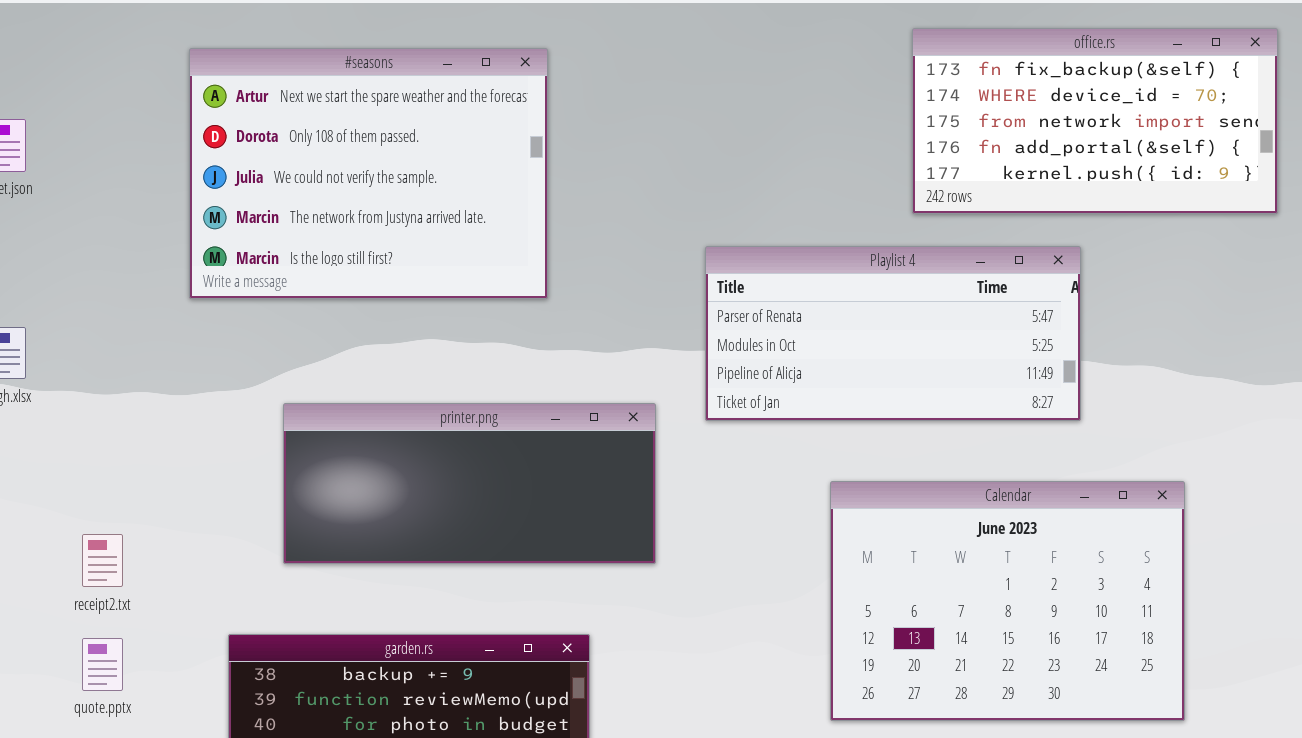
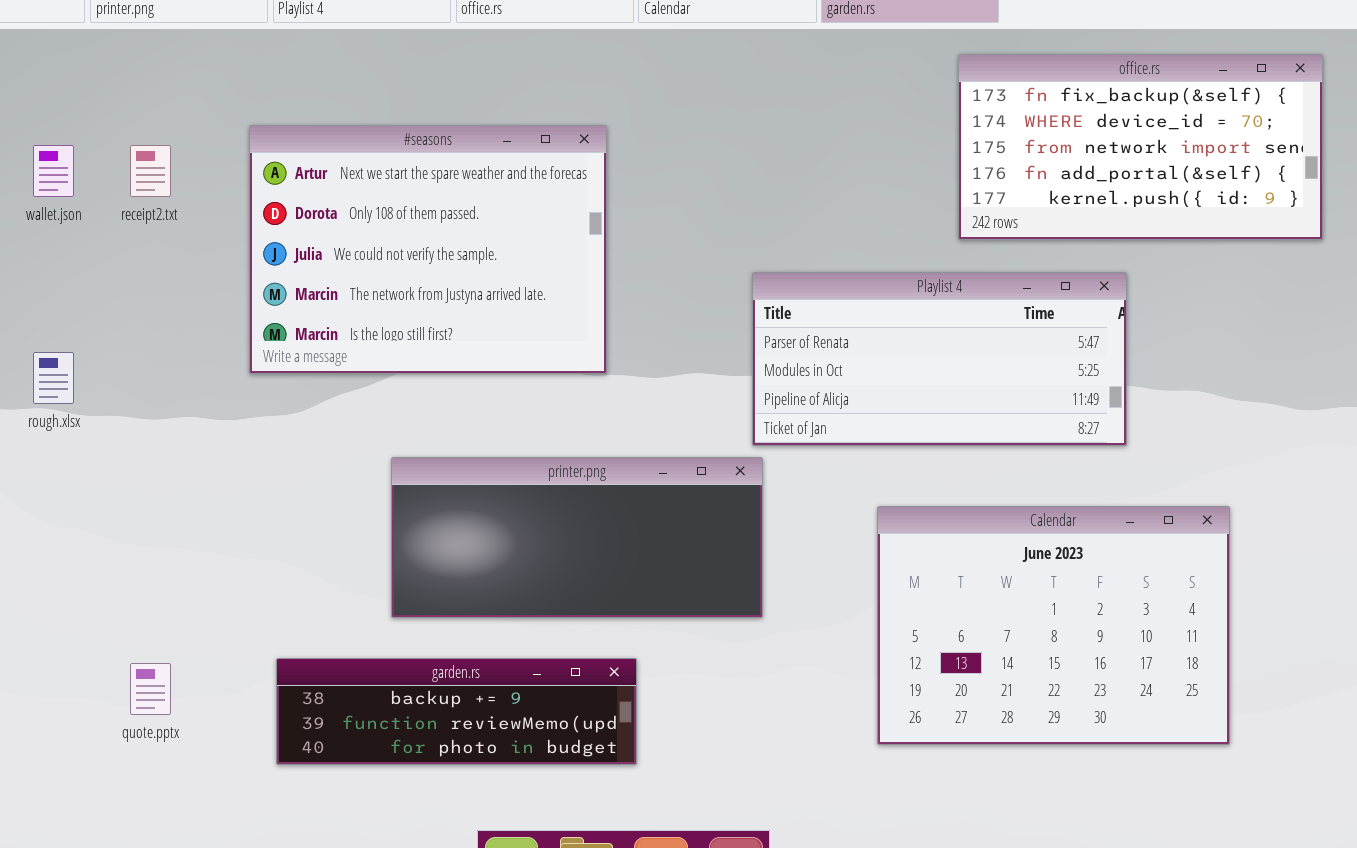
#seasons: [189,48,548,299] -> [249,125,607,374], moved
printer.png: [283,403,656,564] -> [391,457,763,618], moved
receipt2.txt: [82,534,123,587] -> [130,145,171,197], moved

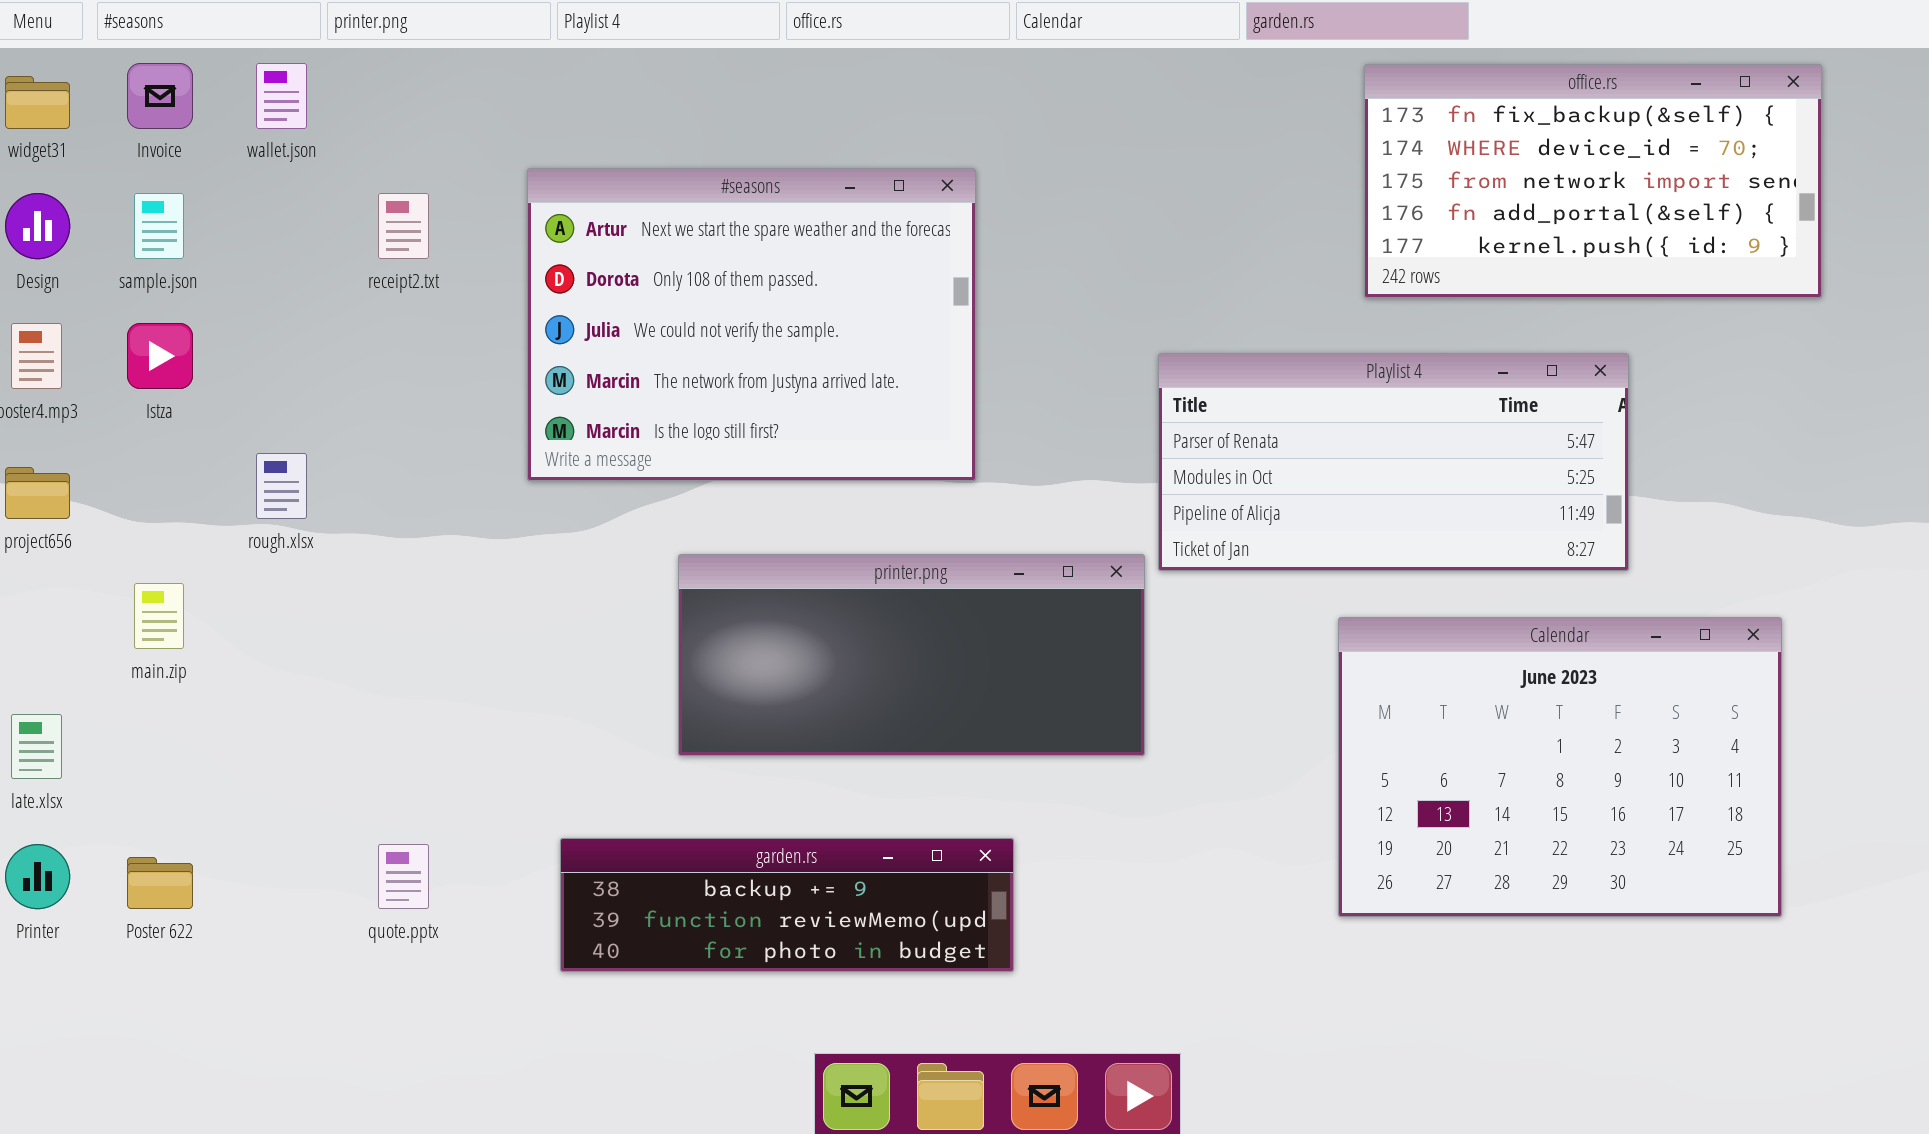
office.rs: [958,54,1323,240] -> [1364,64,1822,298], moved
wallet.json: [33,145,74,197] -> [256,63,307,129], moved
printer.png: [391,457,763,618] -> [678,554,1145,756], moved
Calendar: [877,506,1230,745] -> [1338,617,1782,917], moved

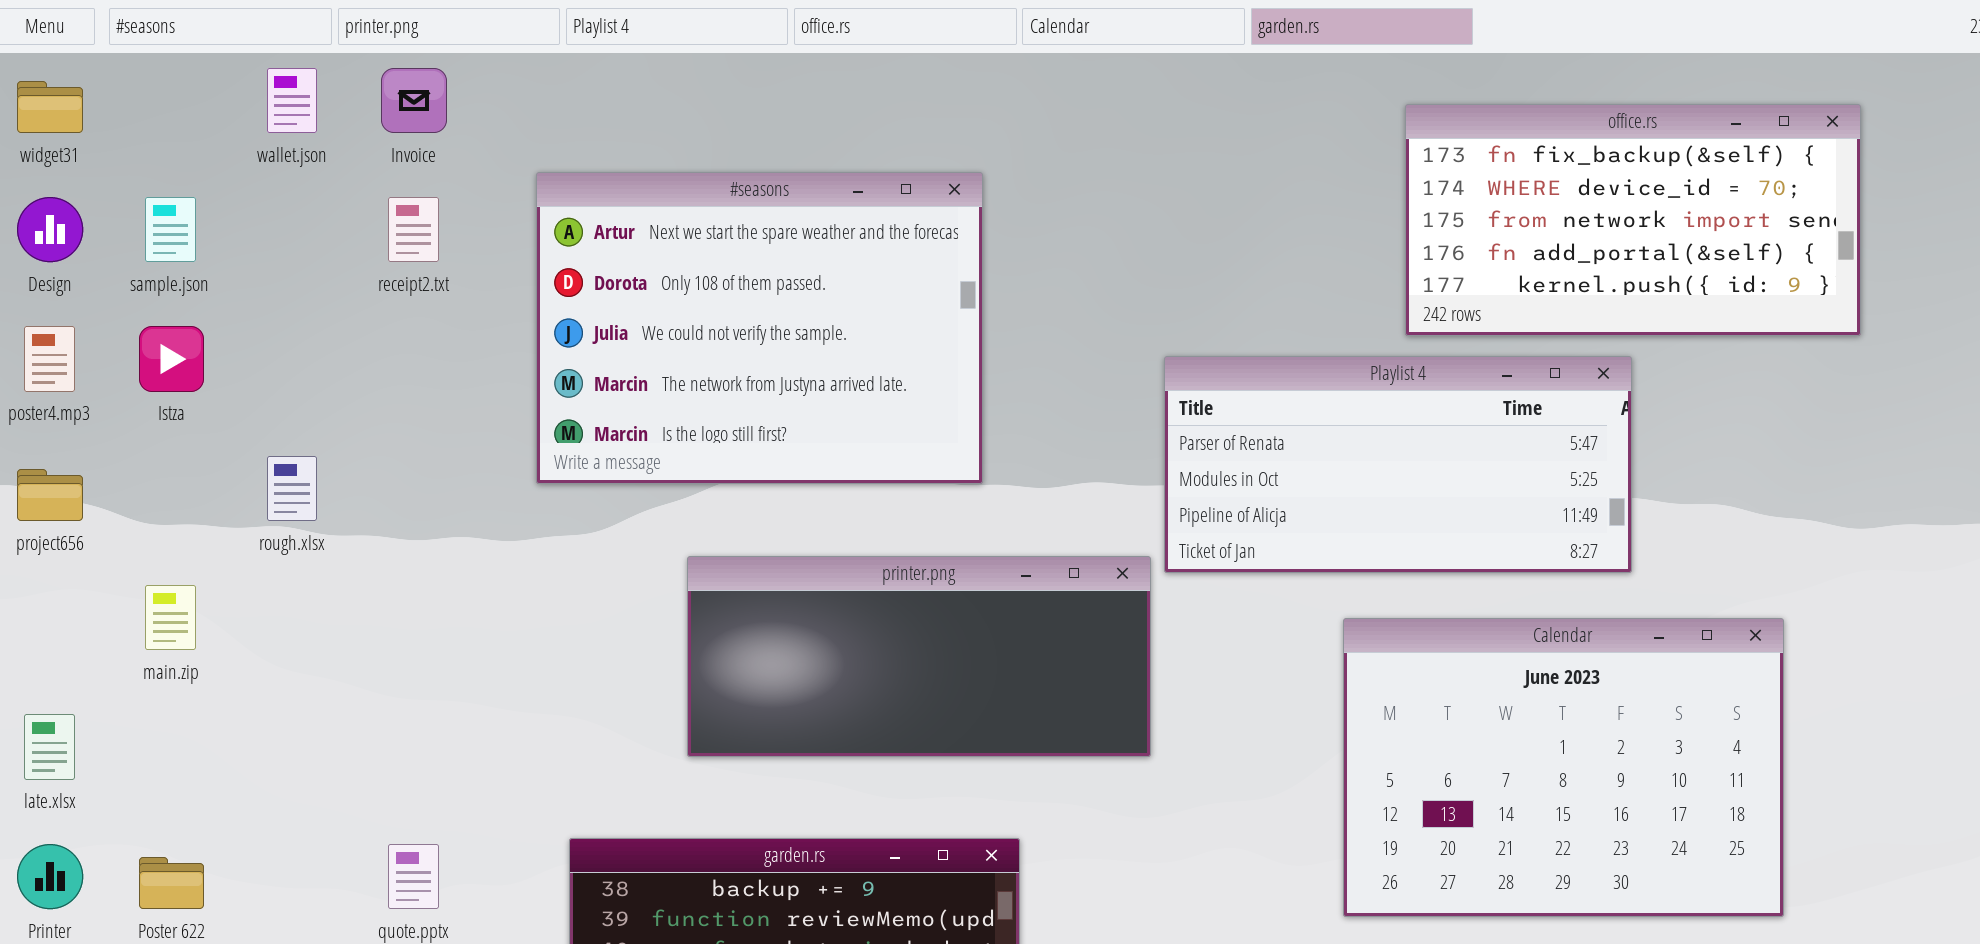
Invoice: [127,63,193,129] -> [381,68,447,133], moved
office.rs: [1364,64,1822,298] -> [1405,104,1861,336], moved

